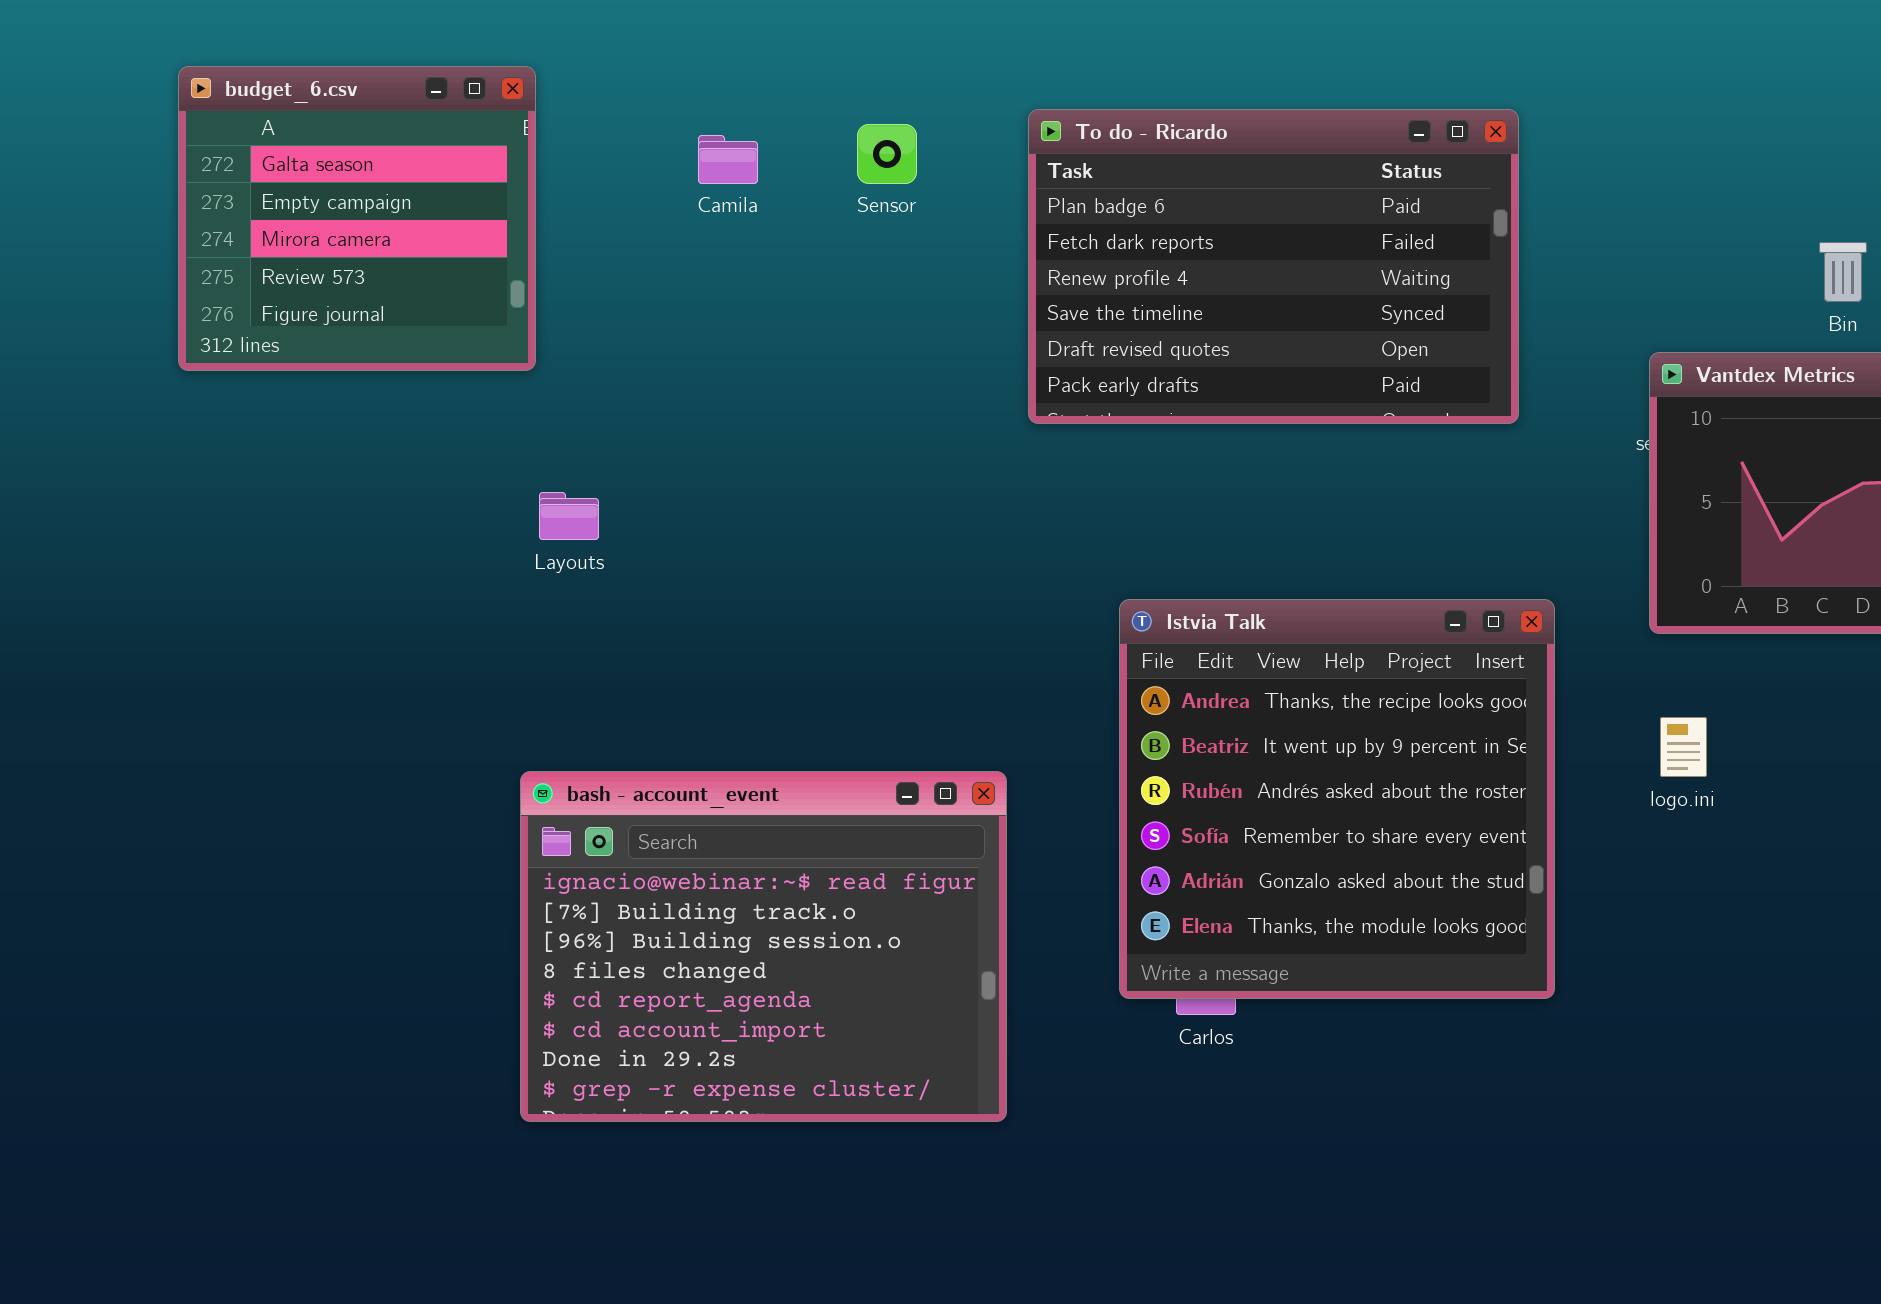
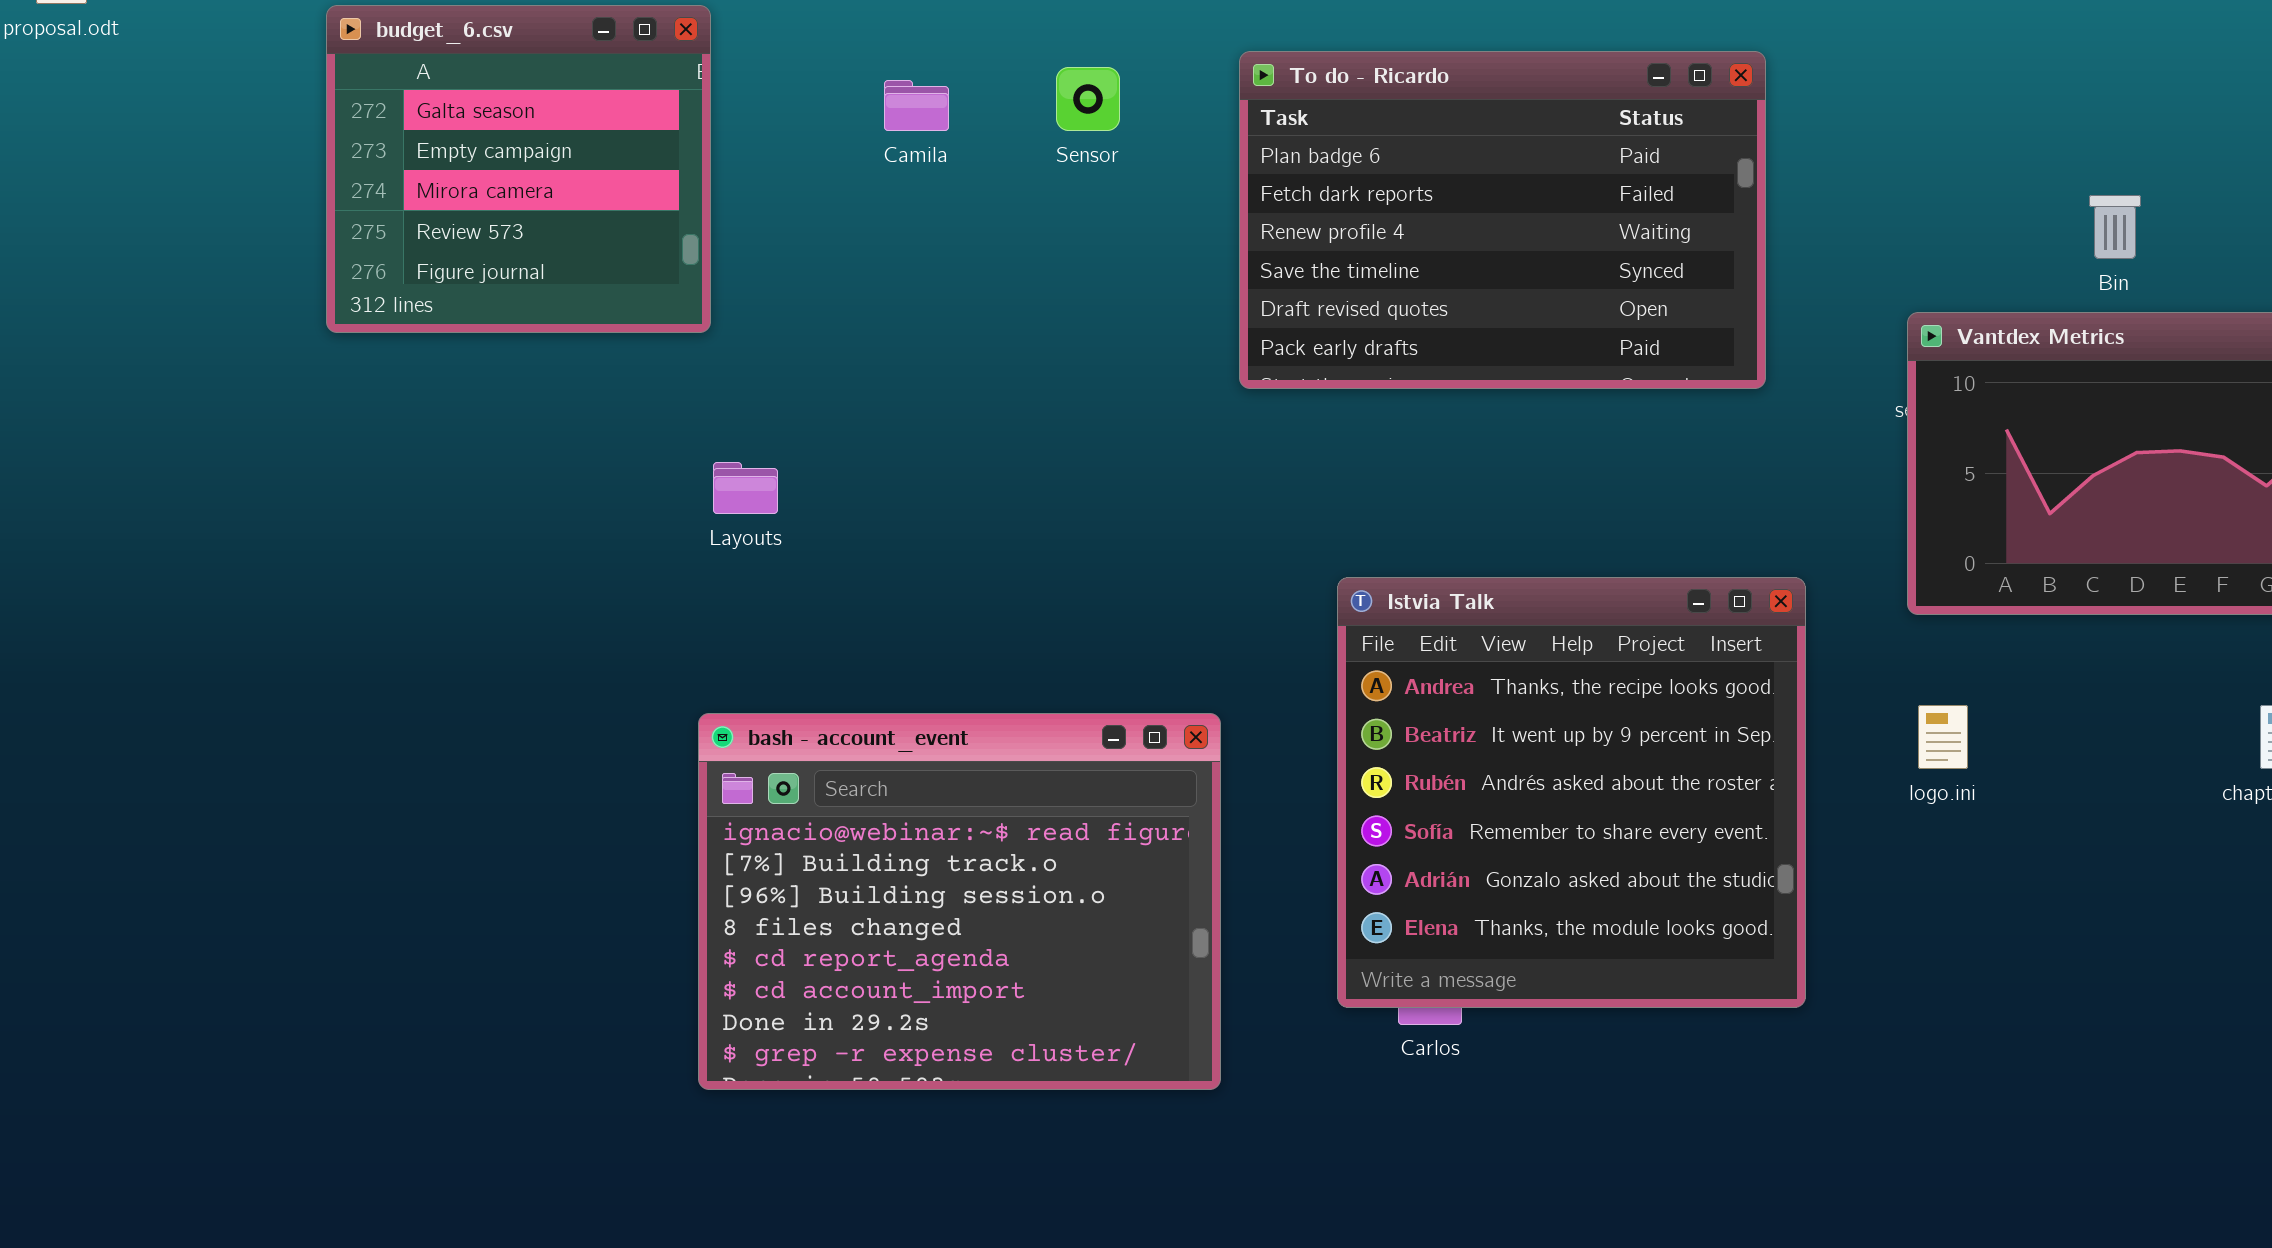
bash - account_event: [520,771,1007,1122] -> [698,713,1221,1090], moved

